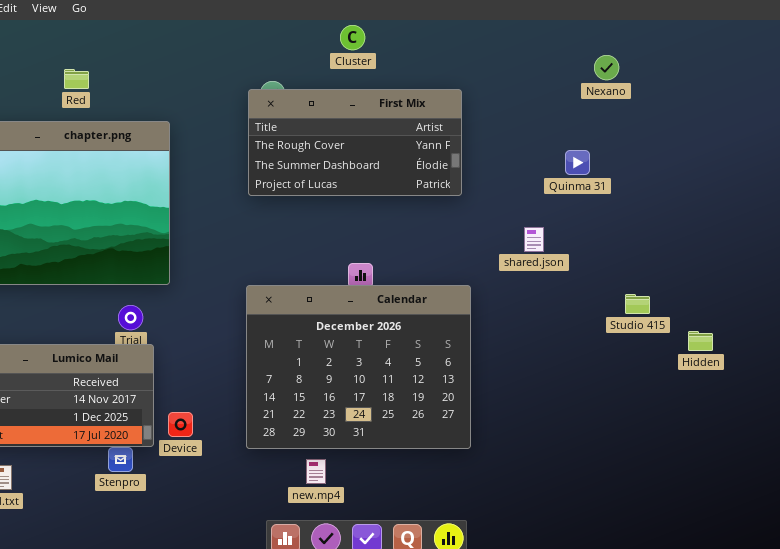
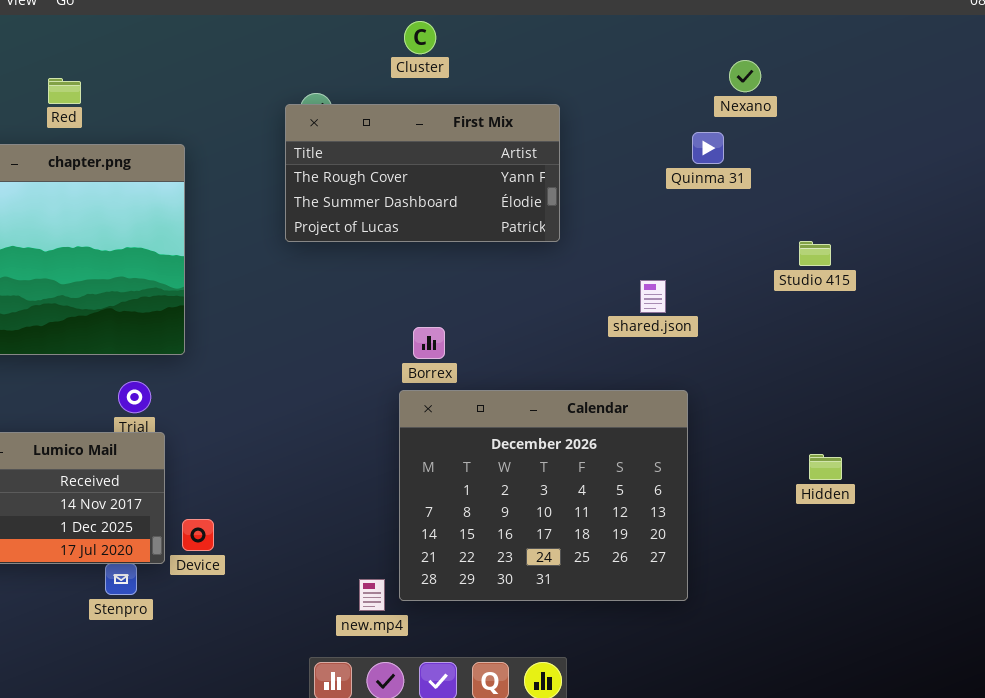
Quinma 31: [565,150,590,175] -> [692,132,724,164], moved
Calendar: [246,285,471,449] -> [399,390,688,601], moved
Studio 415: [625,294,650,314] -> [799,241,831,266], moved
Hidden: [688,331,713,351] -> [809,454,842,480], moved

